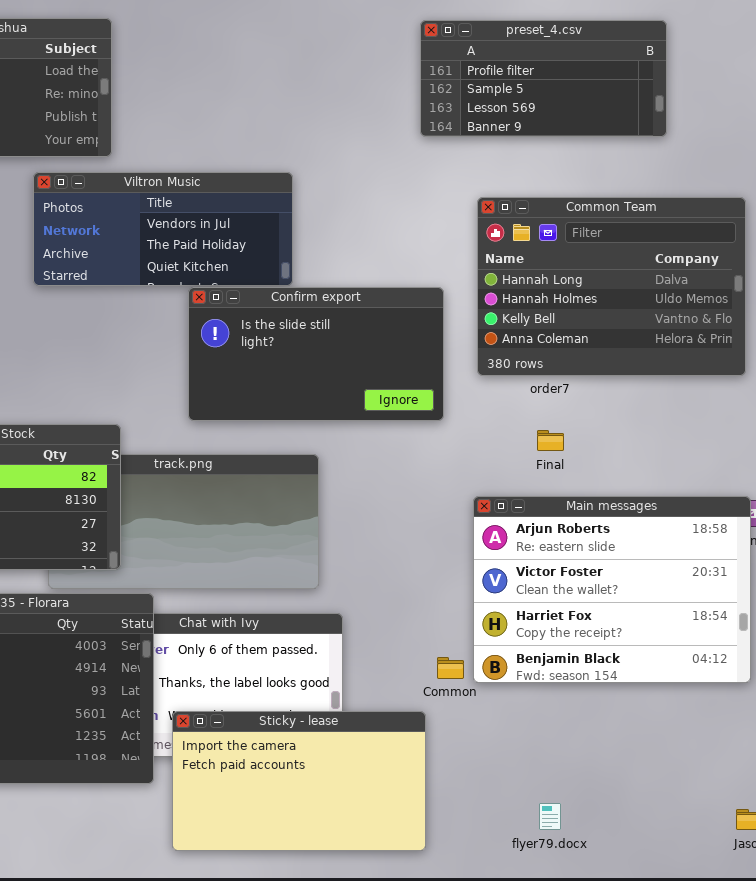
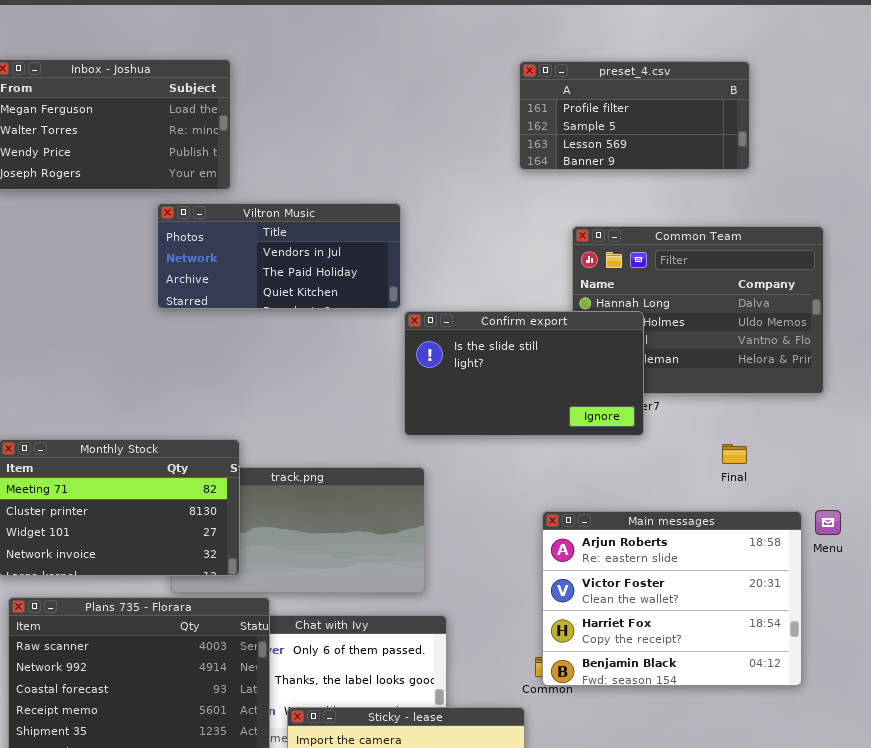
Confirm export: [188,287,444,421] -> [404,311,644,436], moved
Final: [537,430,564,451] -> [722,444,747,464], moved
Main messages: [473,496,751,683] -> [542,511,802,686], moved

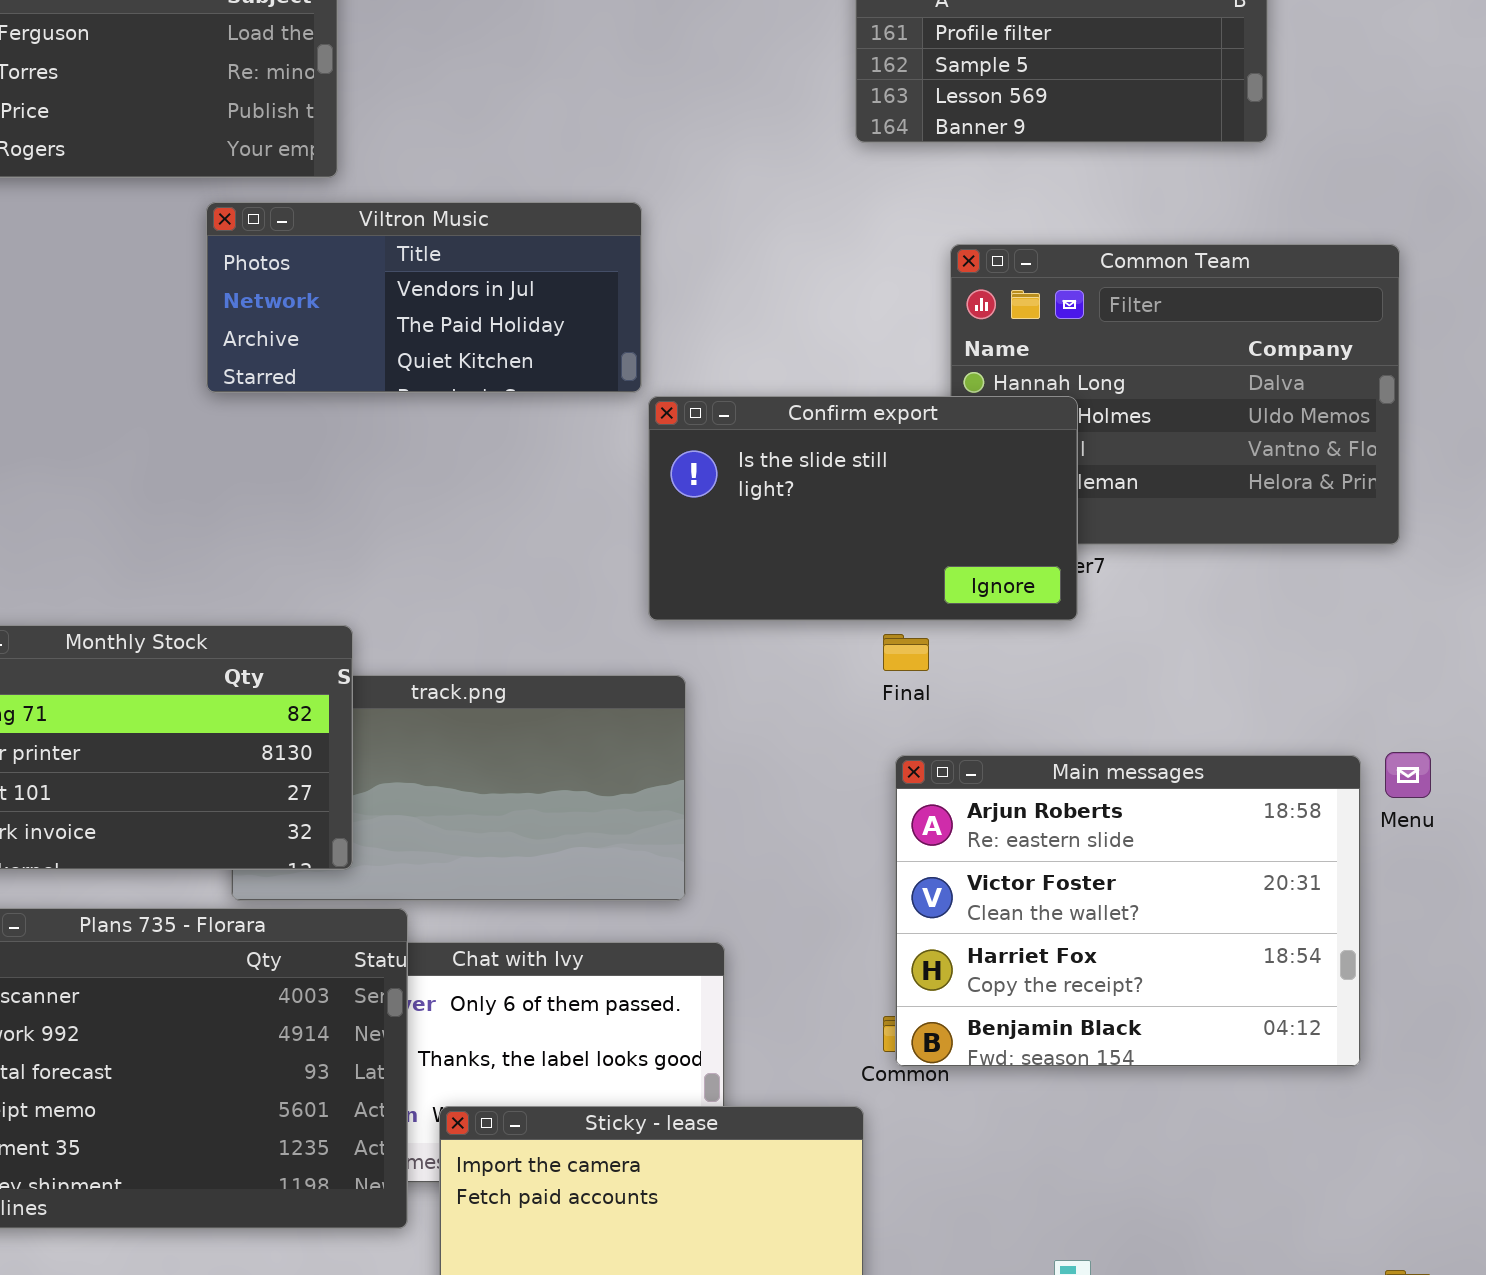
Final: [722,444,747,464] -> [883,634,929,671], moved

